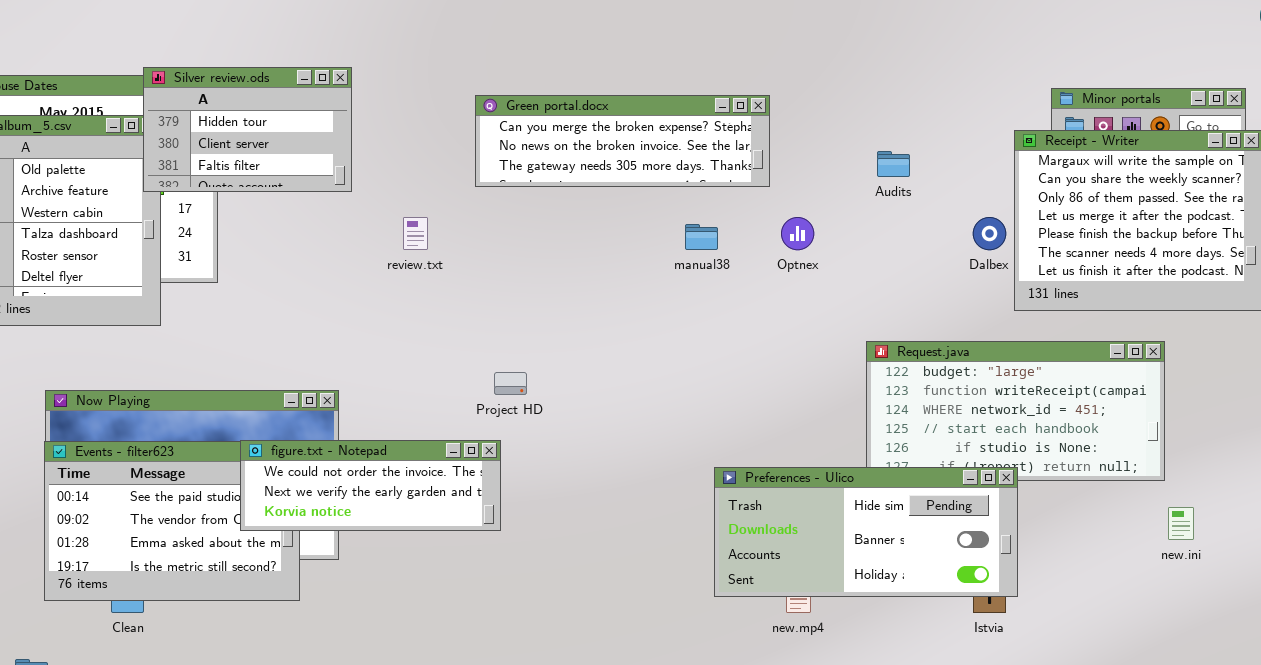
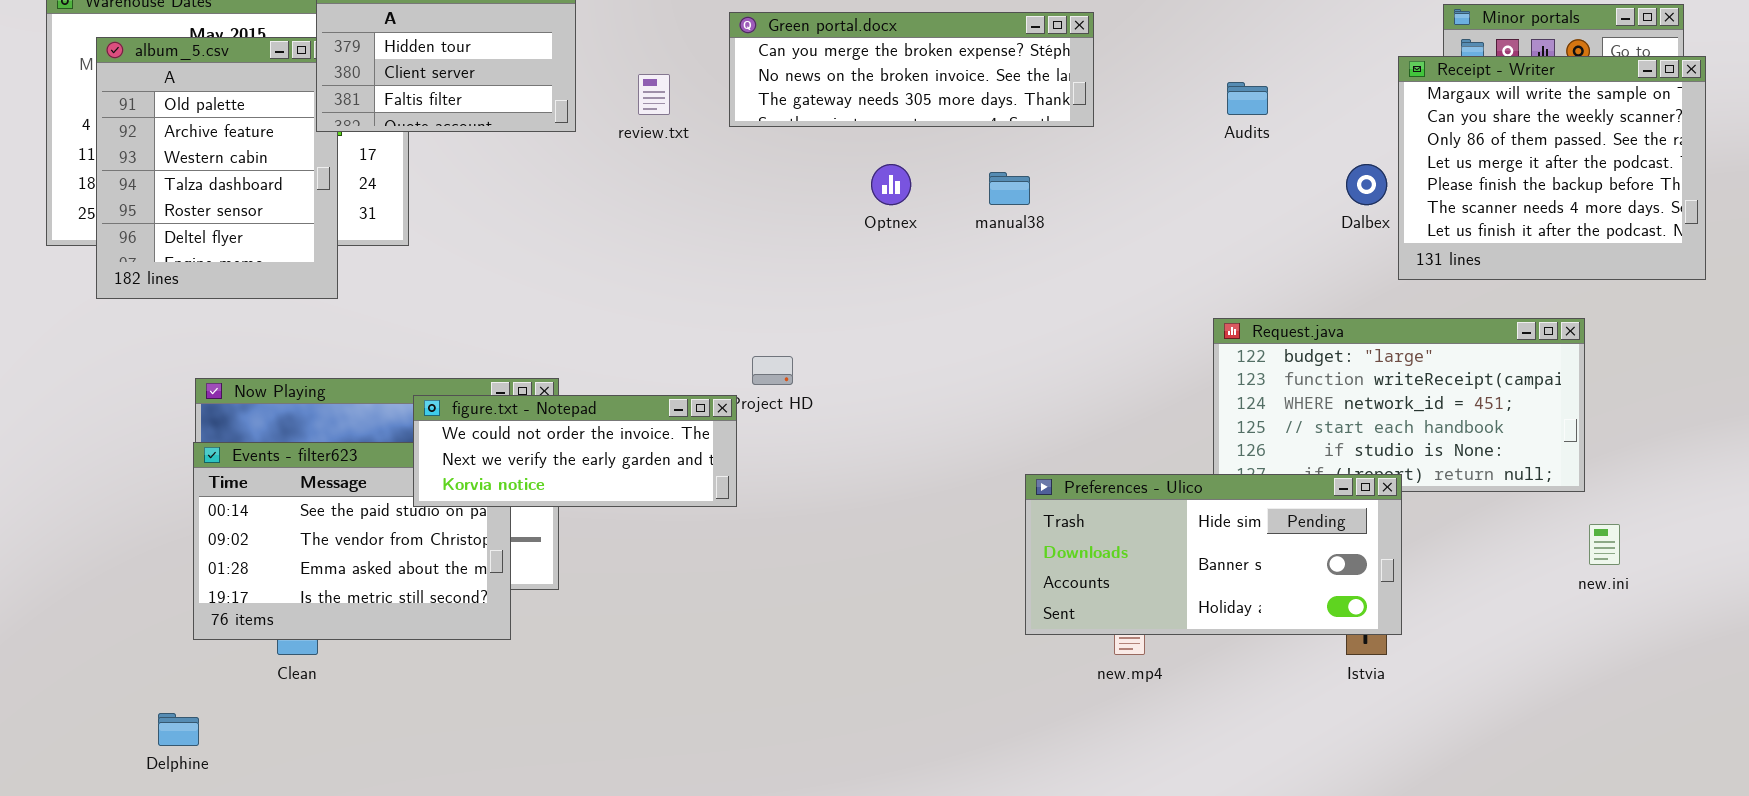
review.txt: [403,217,428,250] -> [638,74,670,115], moved
Optnex: [781,217,814,250] -> [871,164,911,205], moved
figure.txt - Notepad: [240,440,501,531] -> [413,395,737,507], moved

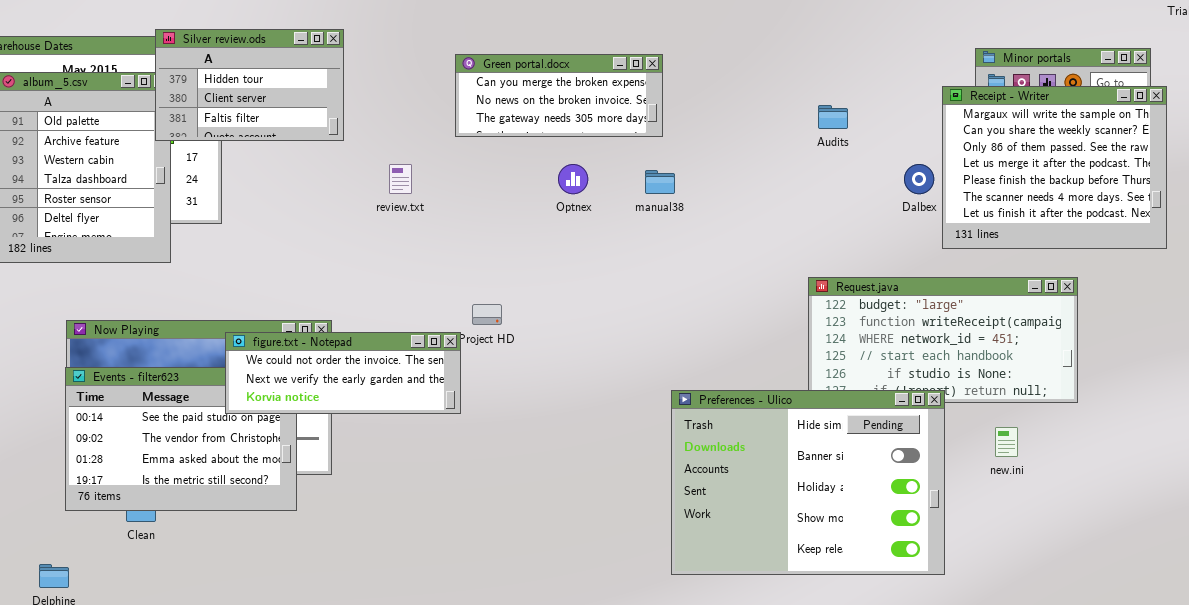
Green portal.docx: [729,12,1094,127] -> [455,54,663,137], resized
review.txt: [638,74,670,115] -> [389,164,412,194], moved
Preferences - Ulico: [1025,474,1402,635] -> [671,390,945,575], resized
new.ini: [1589,524,1620,565] -> [995,427,1018,457], moved

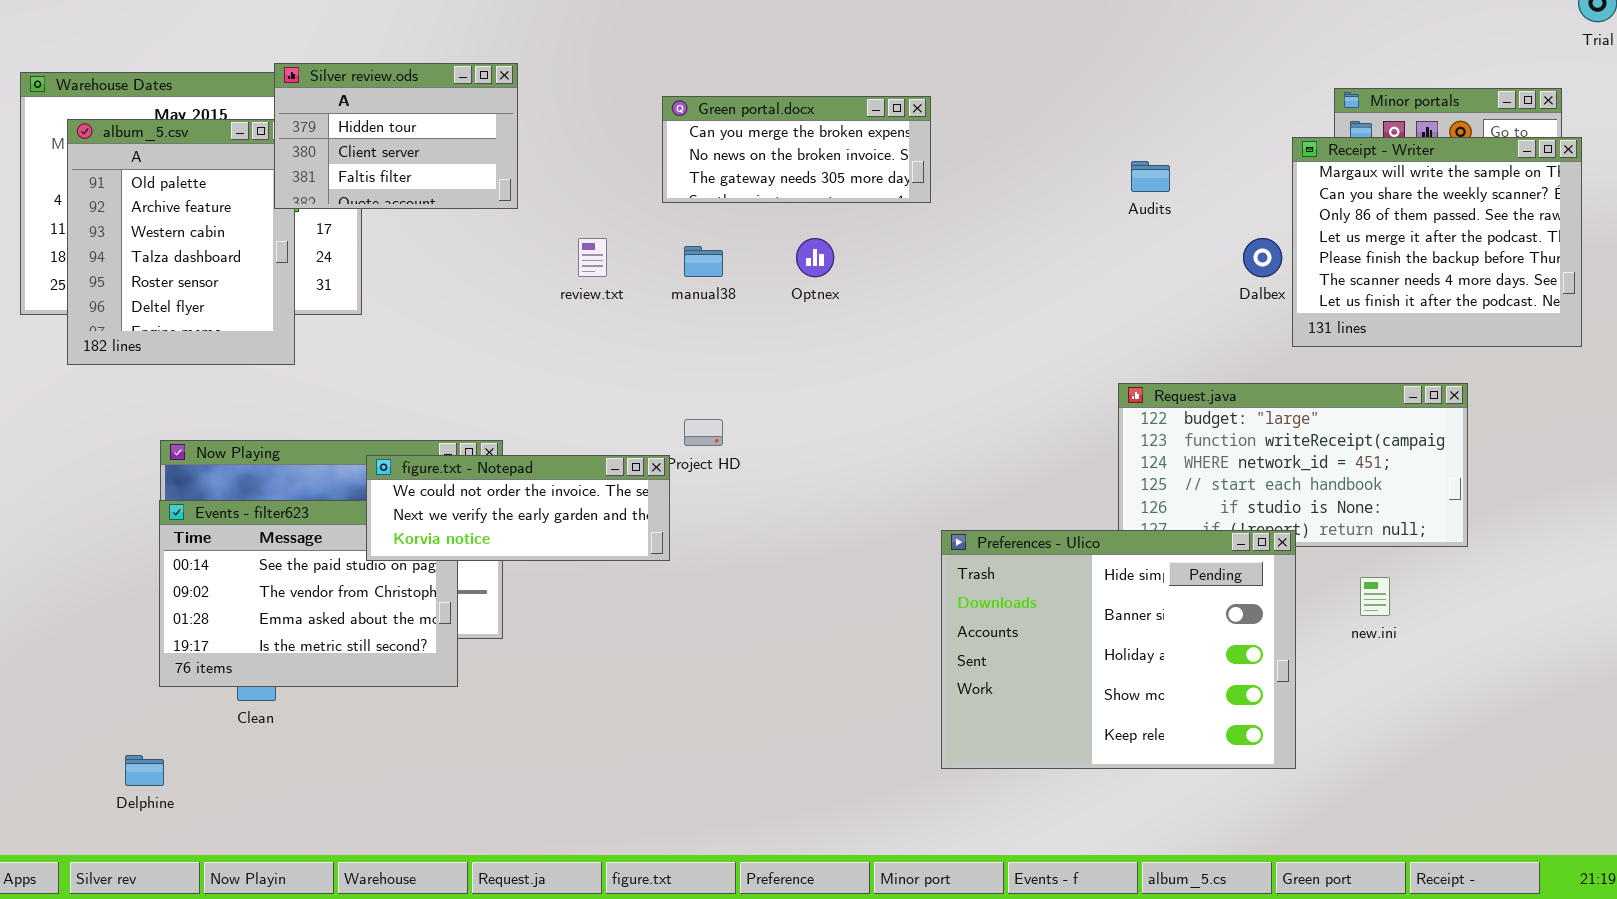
manual38: [645,170,675,194] -> [684,246,723,277], moved

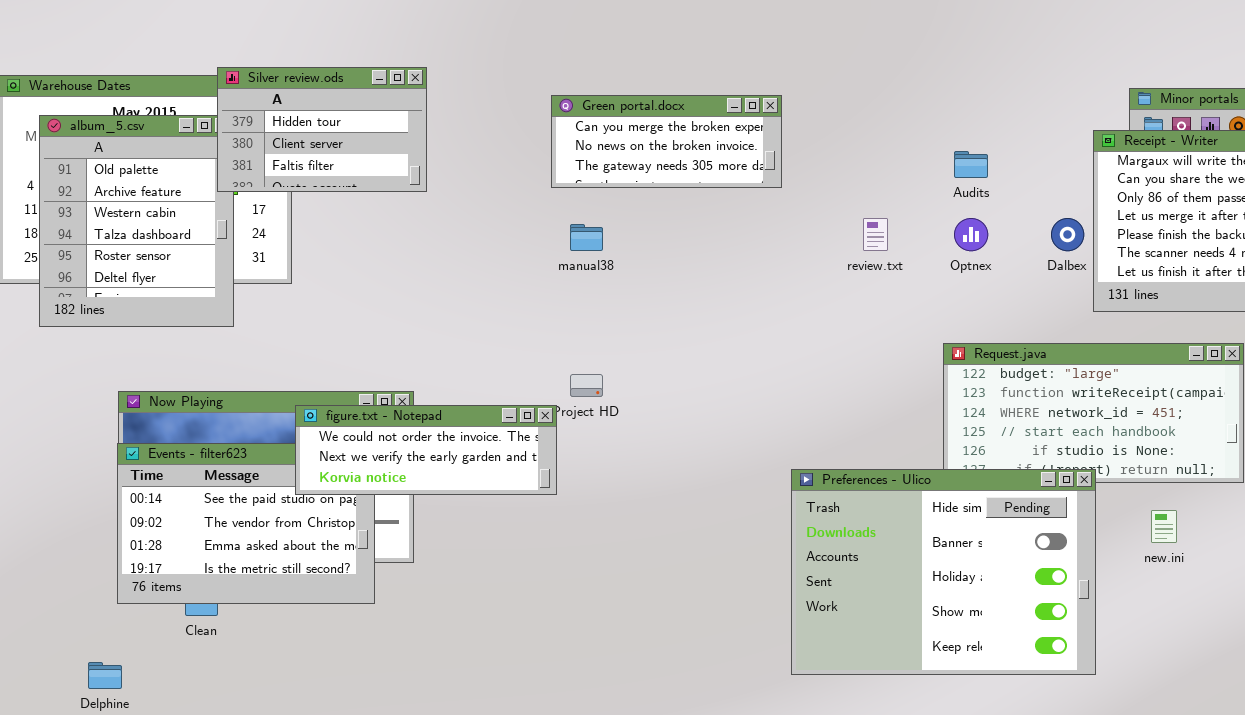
review.txt: [578,238,607,277] -> [863,218,888,251], moved
Optnex: [796,238,834,277] -> [954,218,988,251], moved

